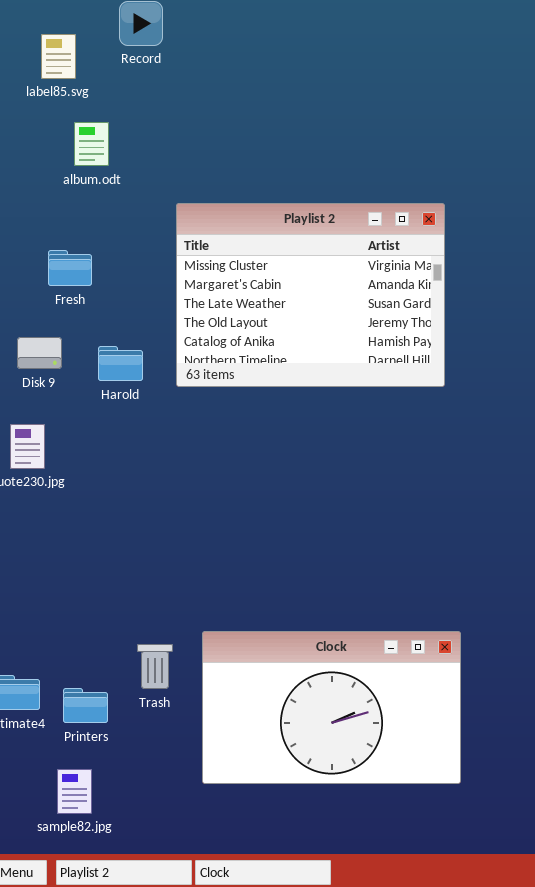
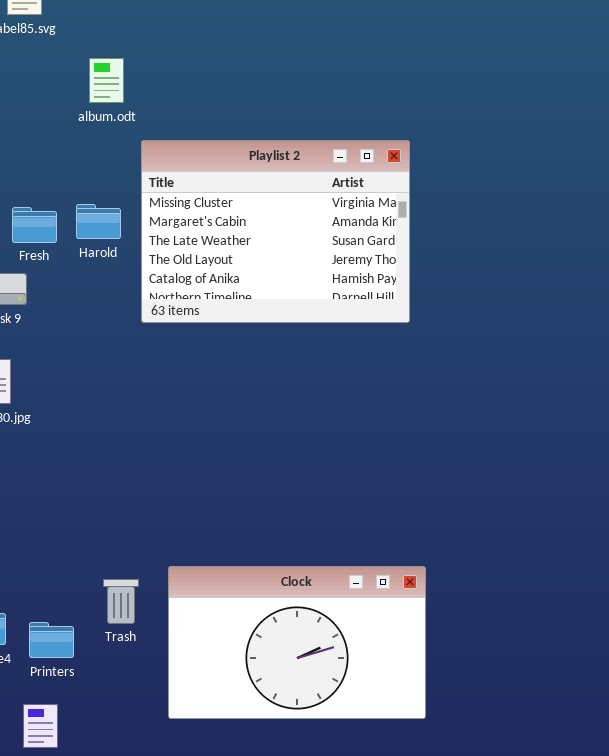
album.odt: [74,122,109,166] -> [89,58,124,103], moved
Fresh: [48,250,92,286] -> [12,207,57,243], moved
Harold: [98,346,143,381] -> [76,204,121,239], moved

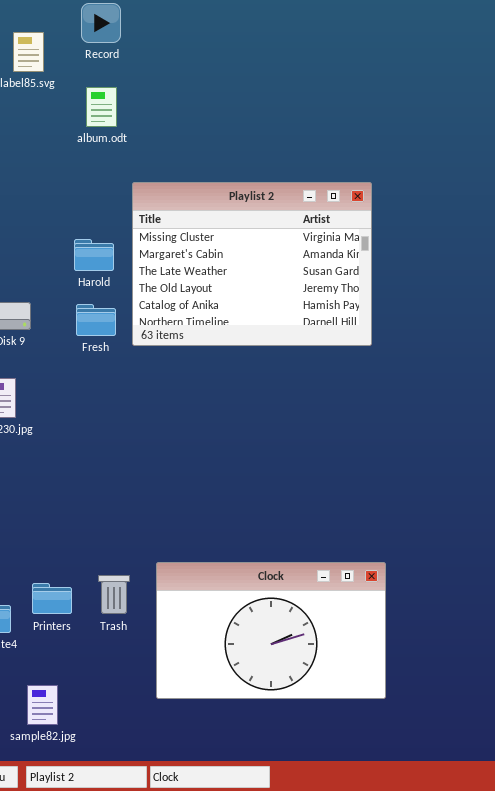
album.odt: [89,58,124,103] -> [86,87,117,127], moved
Fresh: [12,207,57,243] -> [76,304,116,336], moved
Printers: [29,622,74,658] -> [32,583,72,614], moved

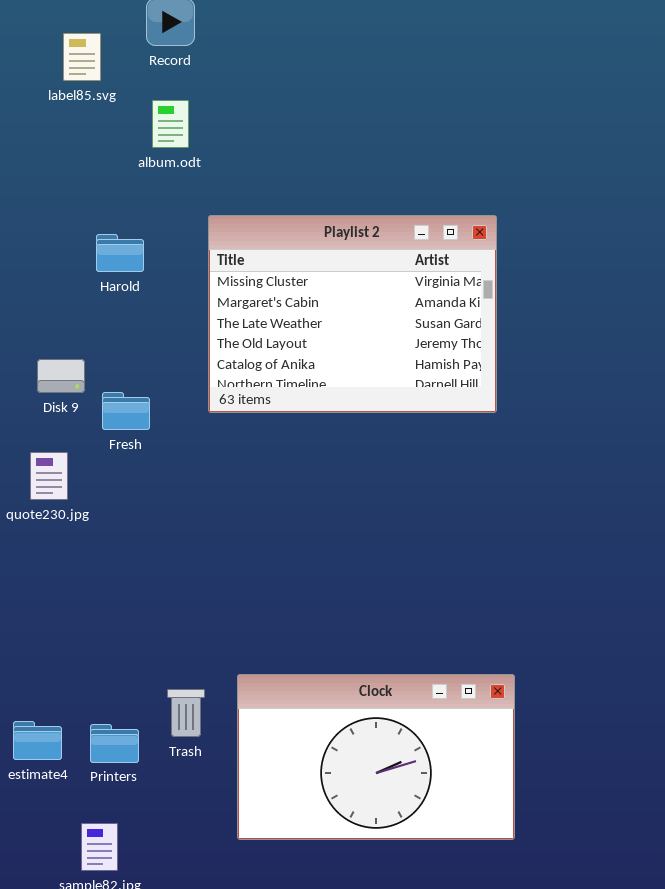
Harold: [74,239,114,271] -> [96,234,144,272], moved
Fresh: [76,304,116,336] -> [102,392,150,430], moved
Printers: [32,583,72,614] -> [90,724,139,763], moved

